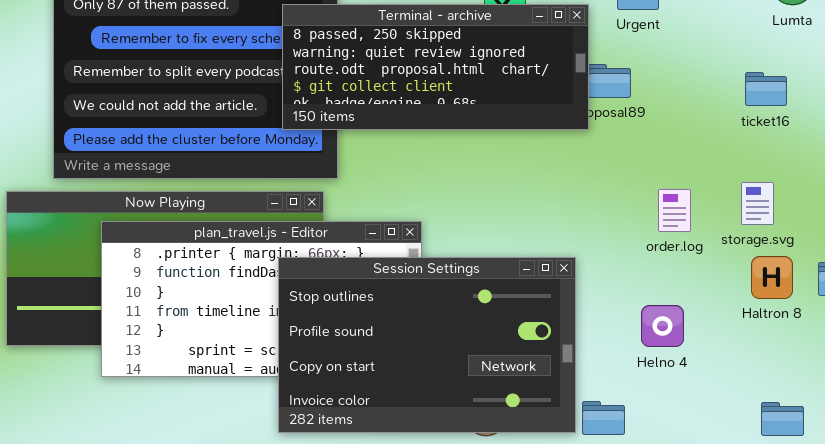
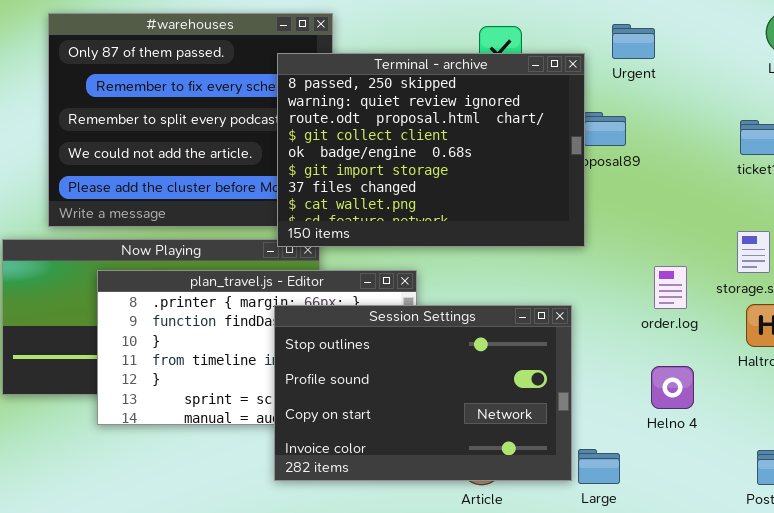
Terminal - archive: [282,4,589,130] -> [277,53,585,247], resized
order.log: [658,189,691,232] -> [654,266,687,309], moved
Helno 4: [641,305,684,347] -> [651,366,694,409], moved

